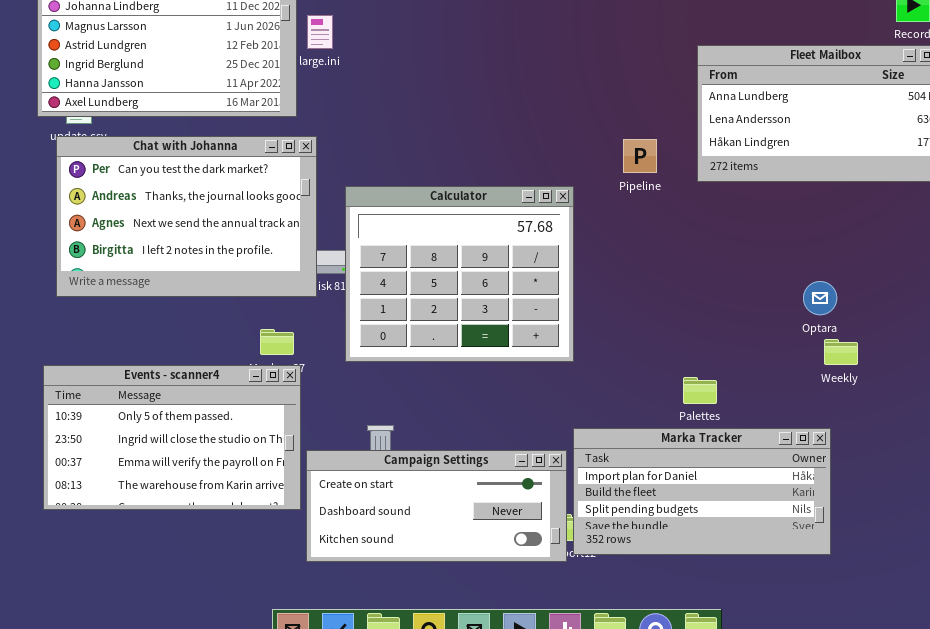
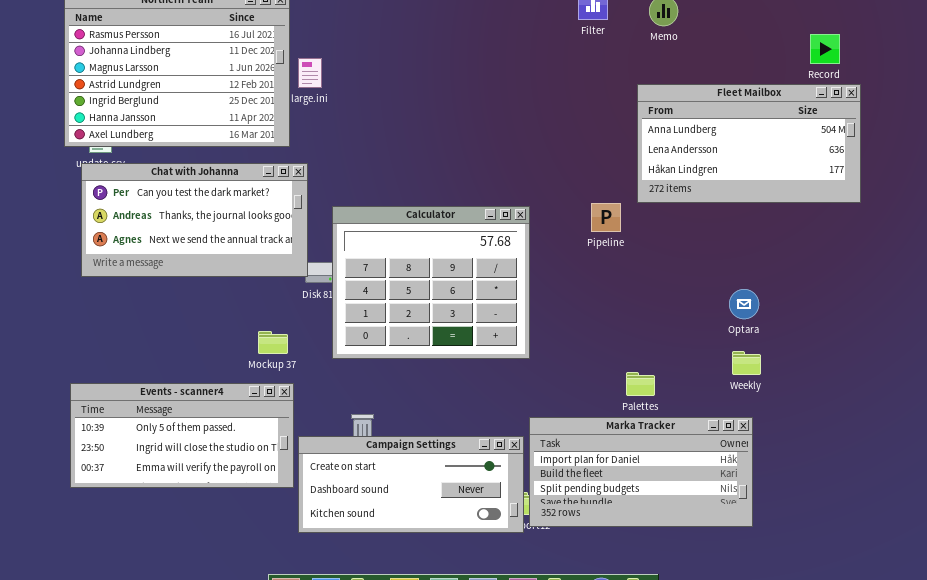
Chat with Johanna: [56,136,317,297] -> [81,163,308,277], resized
Pipeline: [623,139,657,173] -> [591,203,621,232], moved
Weekly: [824,339,858,365] -> [732,351,761,375], moved
Events - scanner4: [43,365,301,510] -> [70,383,294,488], resized

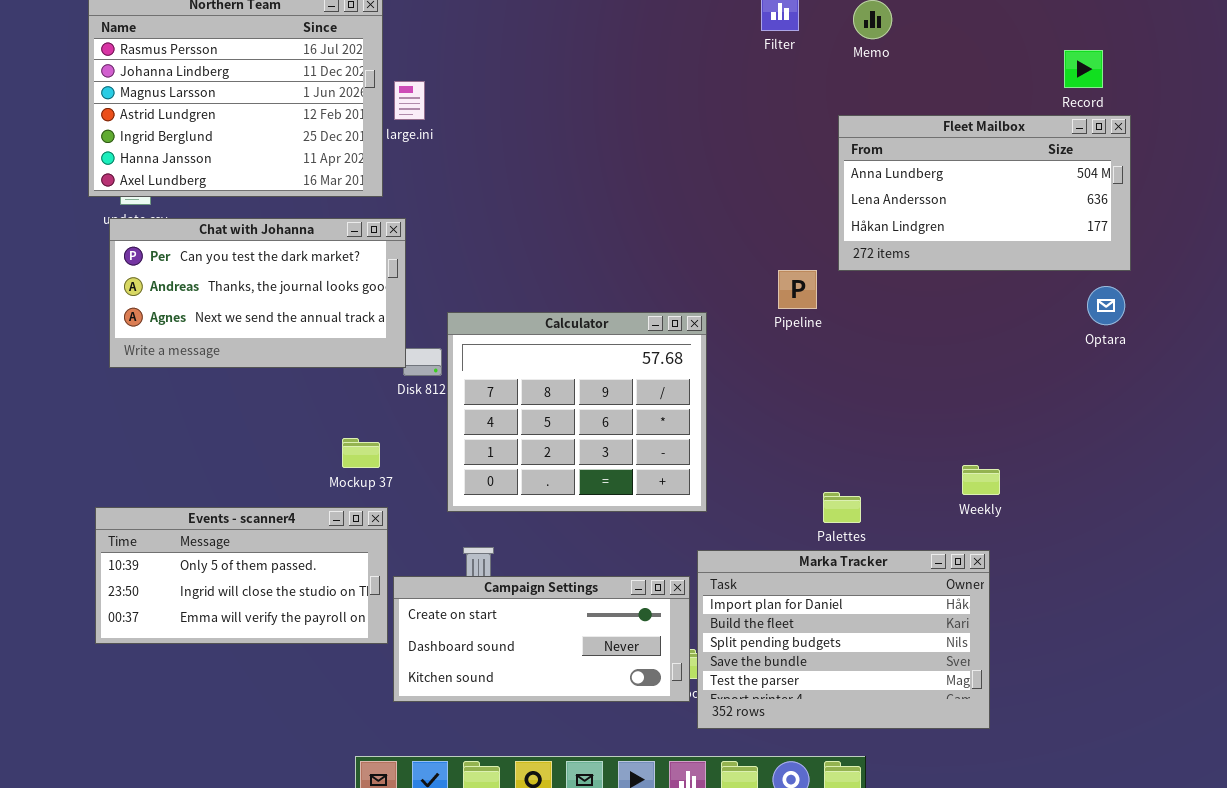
Calculator: [332,206,530,359] -> [447,312,707,512], moved
Optara: [729,289,759,319] -> [1087,286,1125,325], moved
Marka Tracker: [529,417,753,527] -> [697,550,990,729], resized

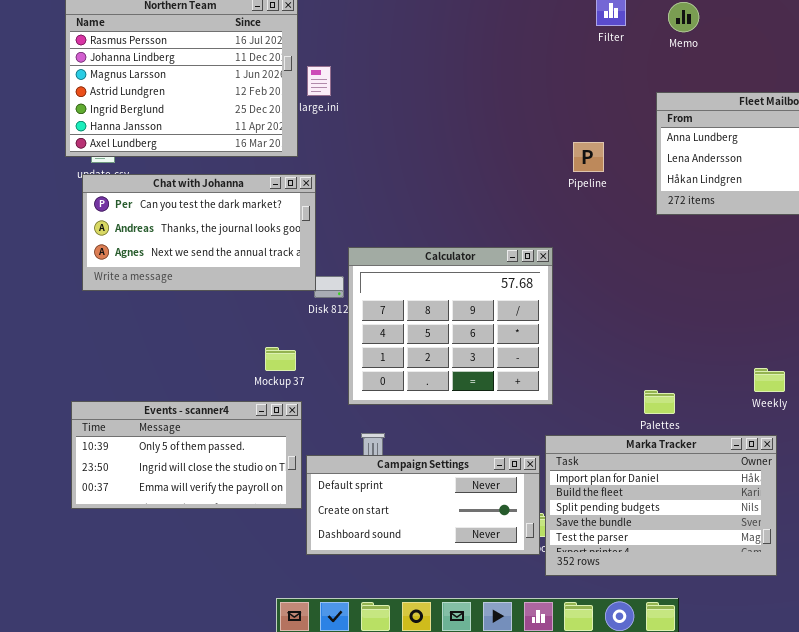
Pipeline: [778,270,817,309] -> [573,142,604,172], moved
Campaign Settings: [393,576,690,702] -> [306,455,540,555], scrolled up 1 row

